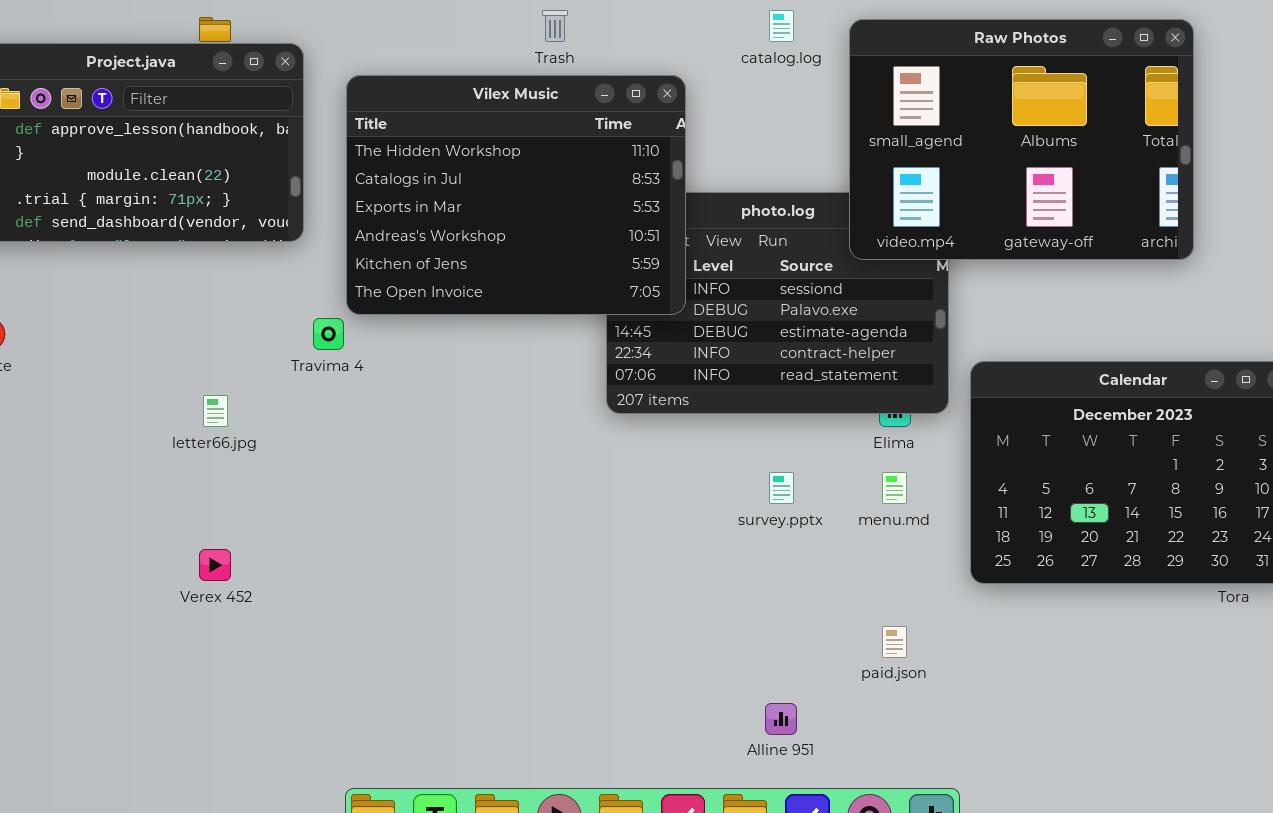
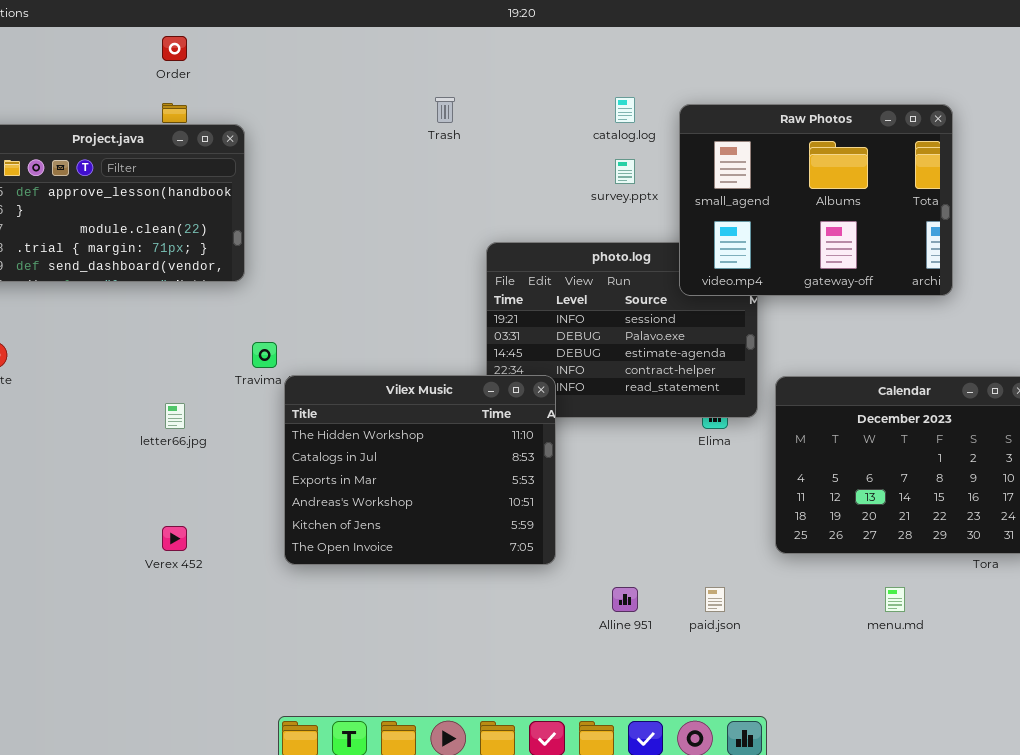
Vilex Music: [346,75,686,315] -> [284,375,556,565], moved
survey.pptx: [769,472,794,504] -> [615,159,635,184], moved
menu.md: [882,472,907,504] -> [885,587,905,612], moved
Alline 951: [765,703,797,735] -> [612,587,638,612], moved

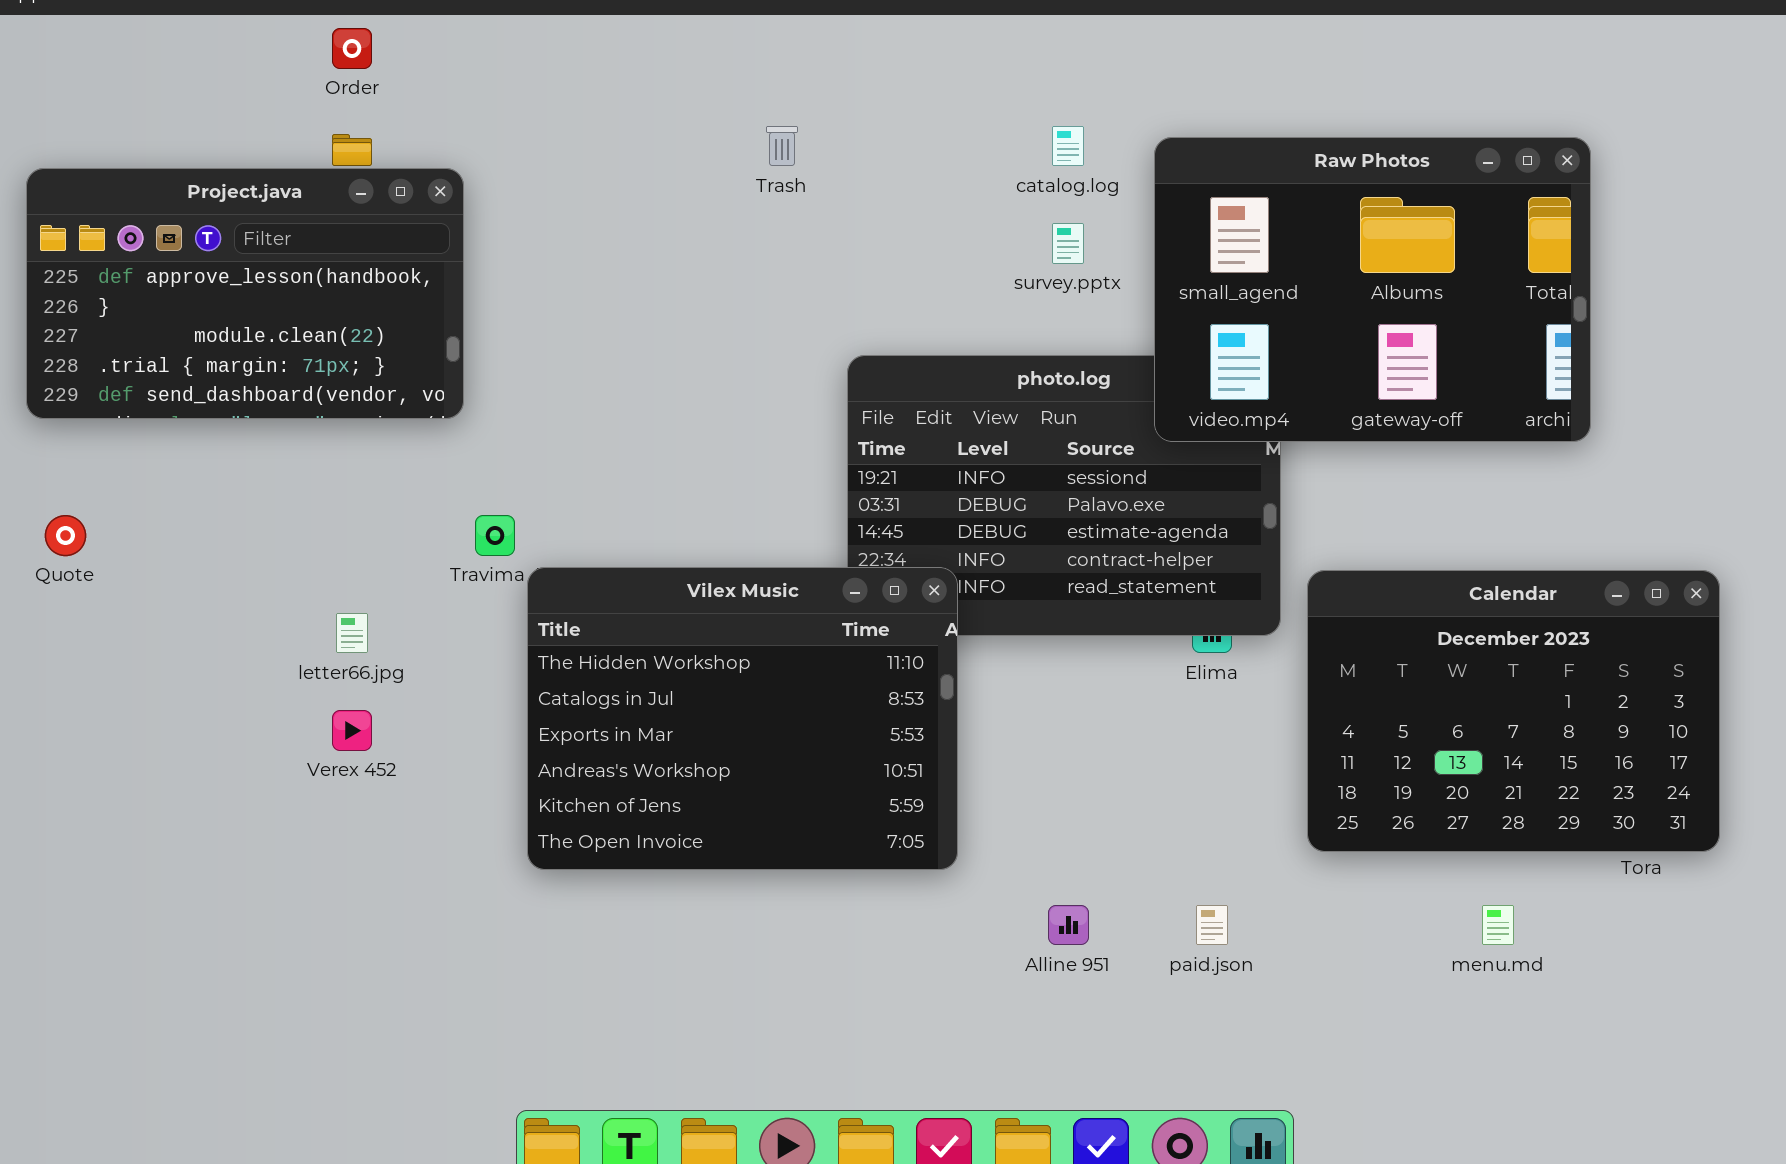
Verex 452: [162,526,187,551] -> [332,710,372,751], moved

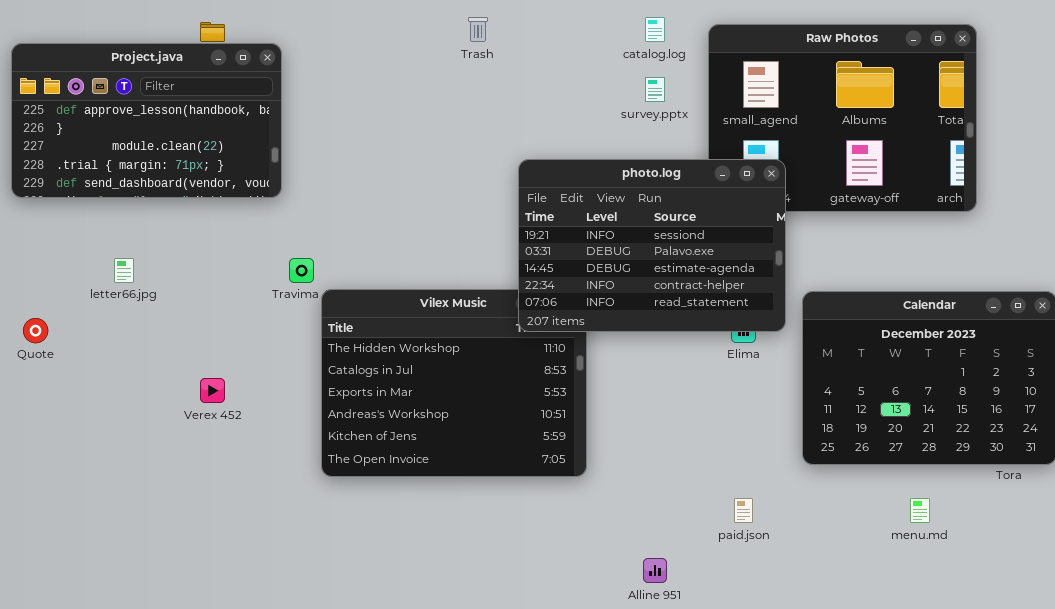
photo.log: [847,355,1281,636] -> [518,159,786,332], raised
Quote: [45,515,86,556] -> [23,318,48,343], moved
letter66.jpg: [336,613,368,653] -> [114,258,134,283], moved
Alline 951: [1048,905,1089,945] -> [643,558,667,583], moved

